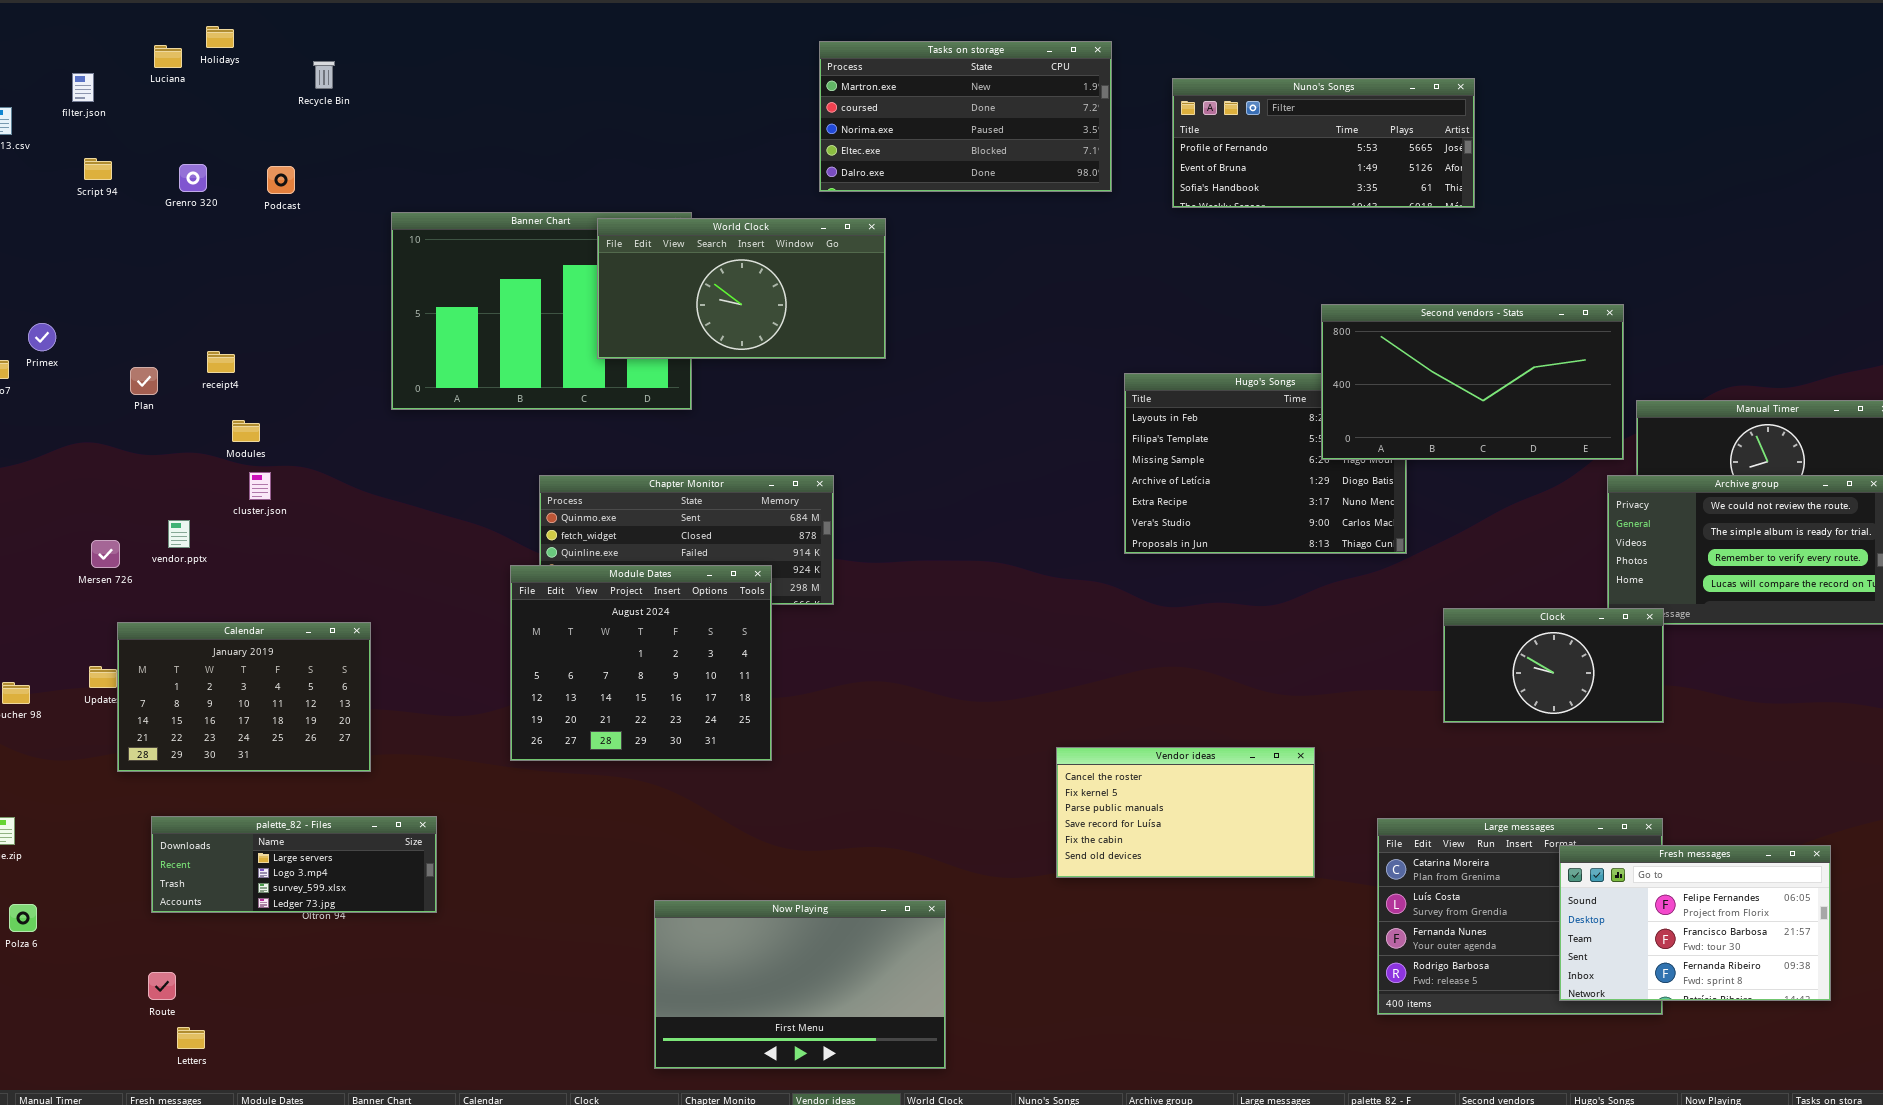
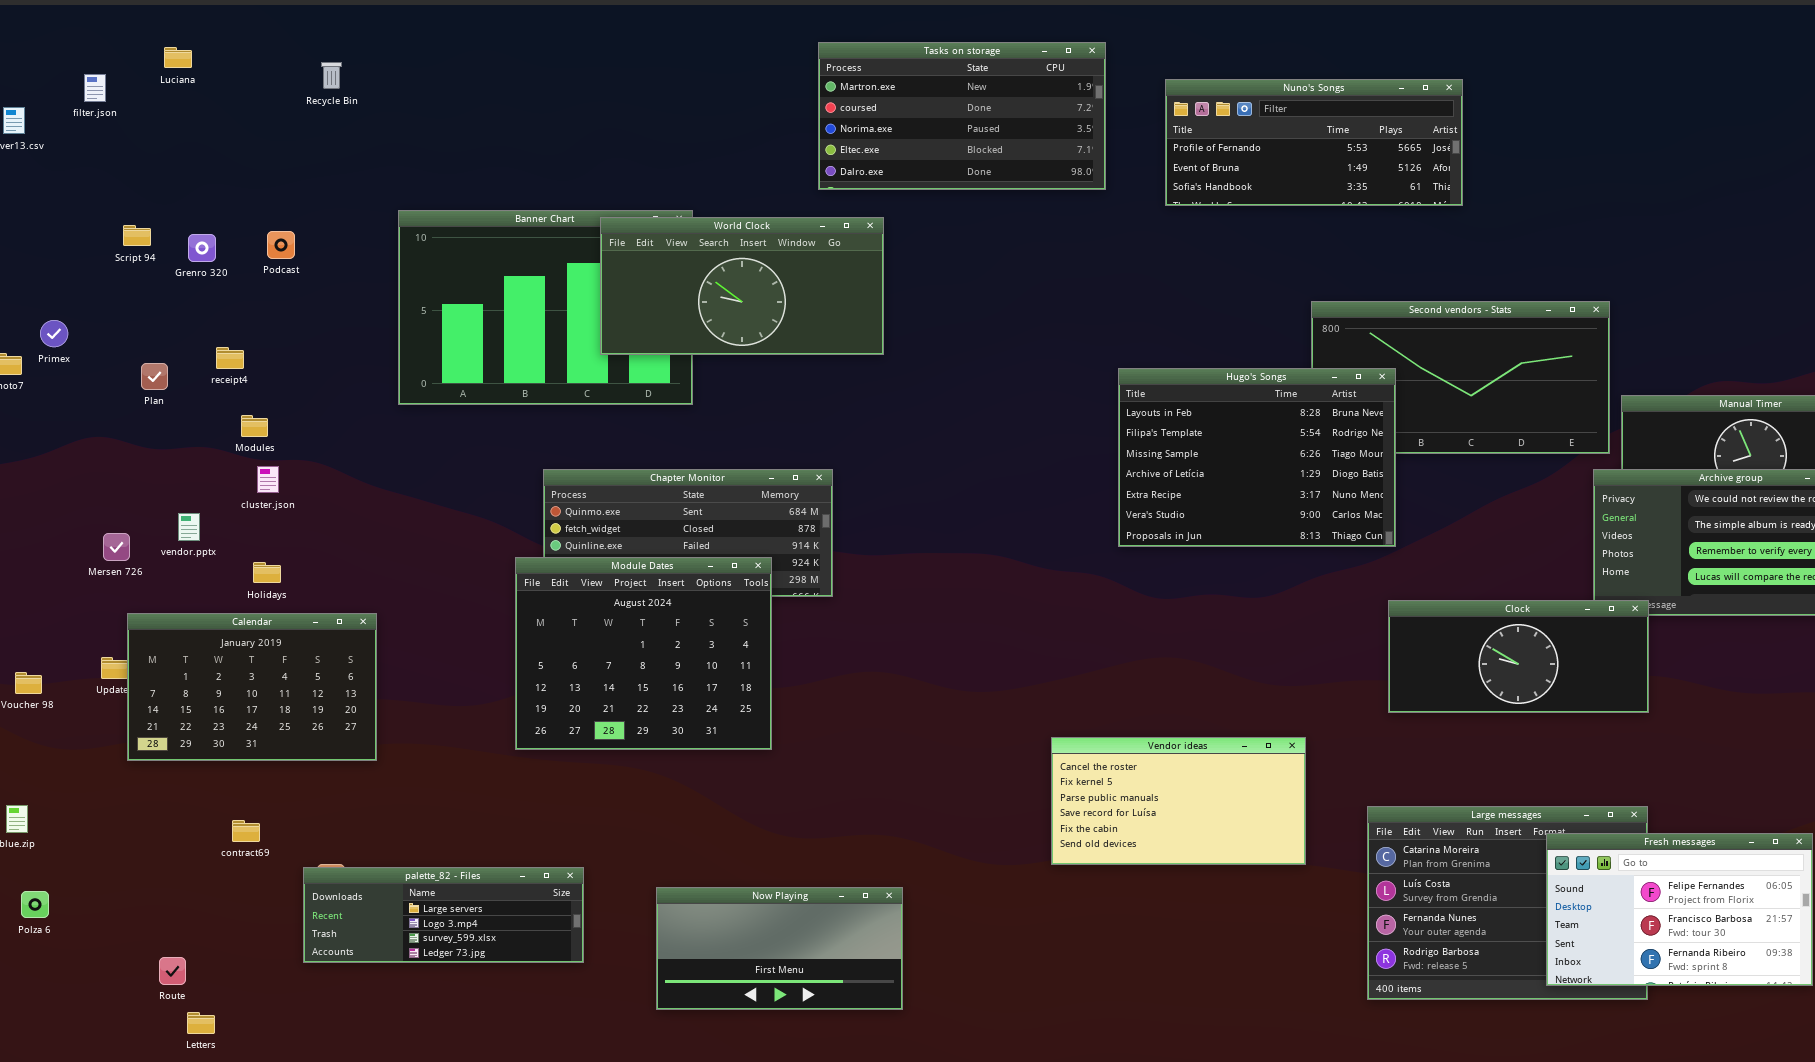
Holidays: [206,26,234,48] -> [253,562,281,583], moved
Script 94: [84,158,112,180] -> [123,225,151,246], moved
Grenro 320: [179,164,207,192] -> [188,234,216,262], moved
Podcast: [267,166,295,194] -> [267,231,295,259], moved
Hugo's Songs: [1124,373,1407,554] -> [1118,368,1396,547], raised
Clock: [1443,608,1664,723] -> [1388,600,1649,713], resized
palette_82 - Files: [151,816,437,913] -> [303,867,584,963], moved
Now Playing: [654,900,946,1069] -> [656,887,903,1010], resized

